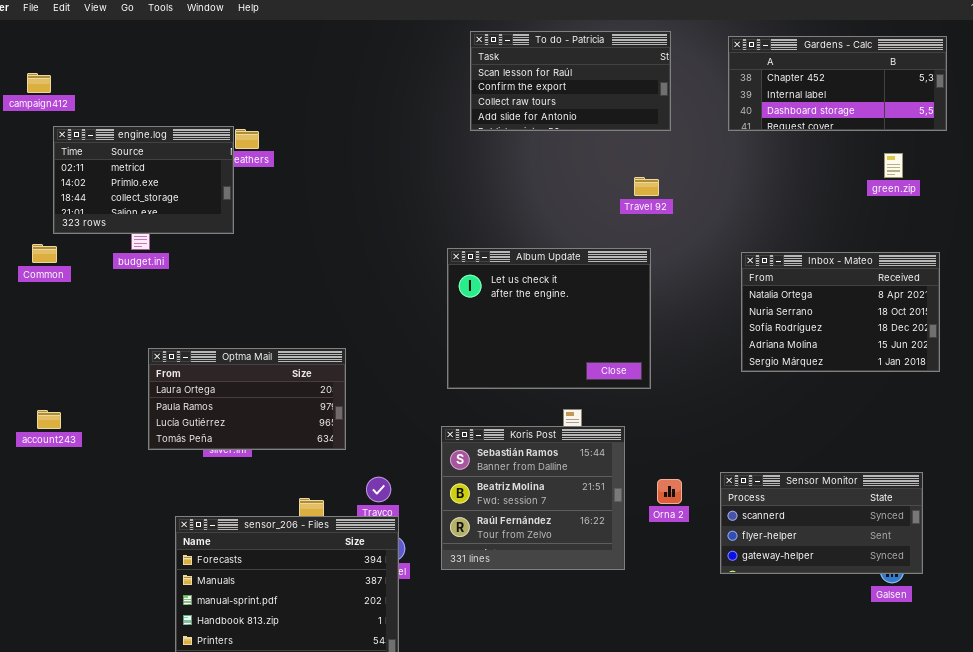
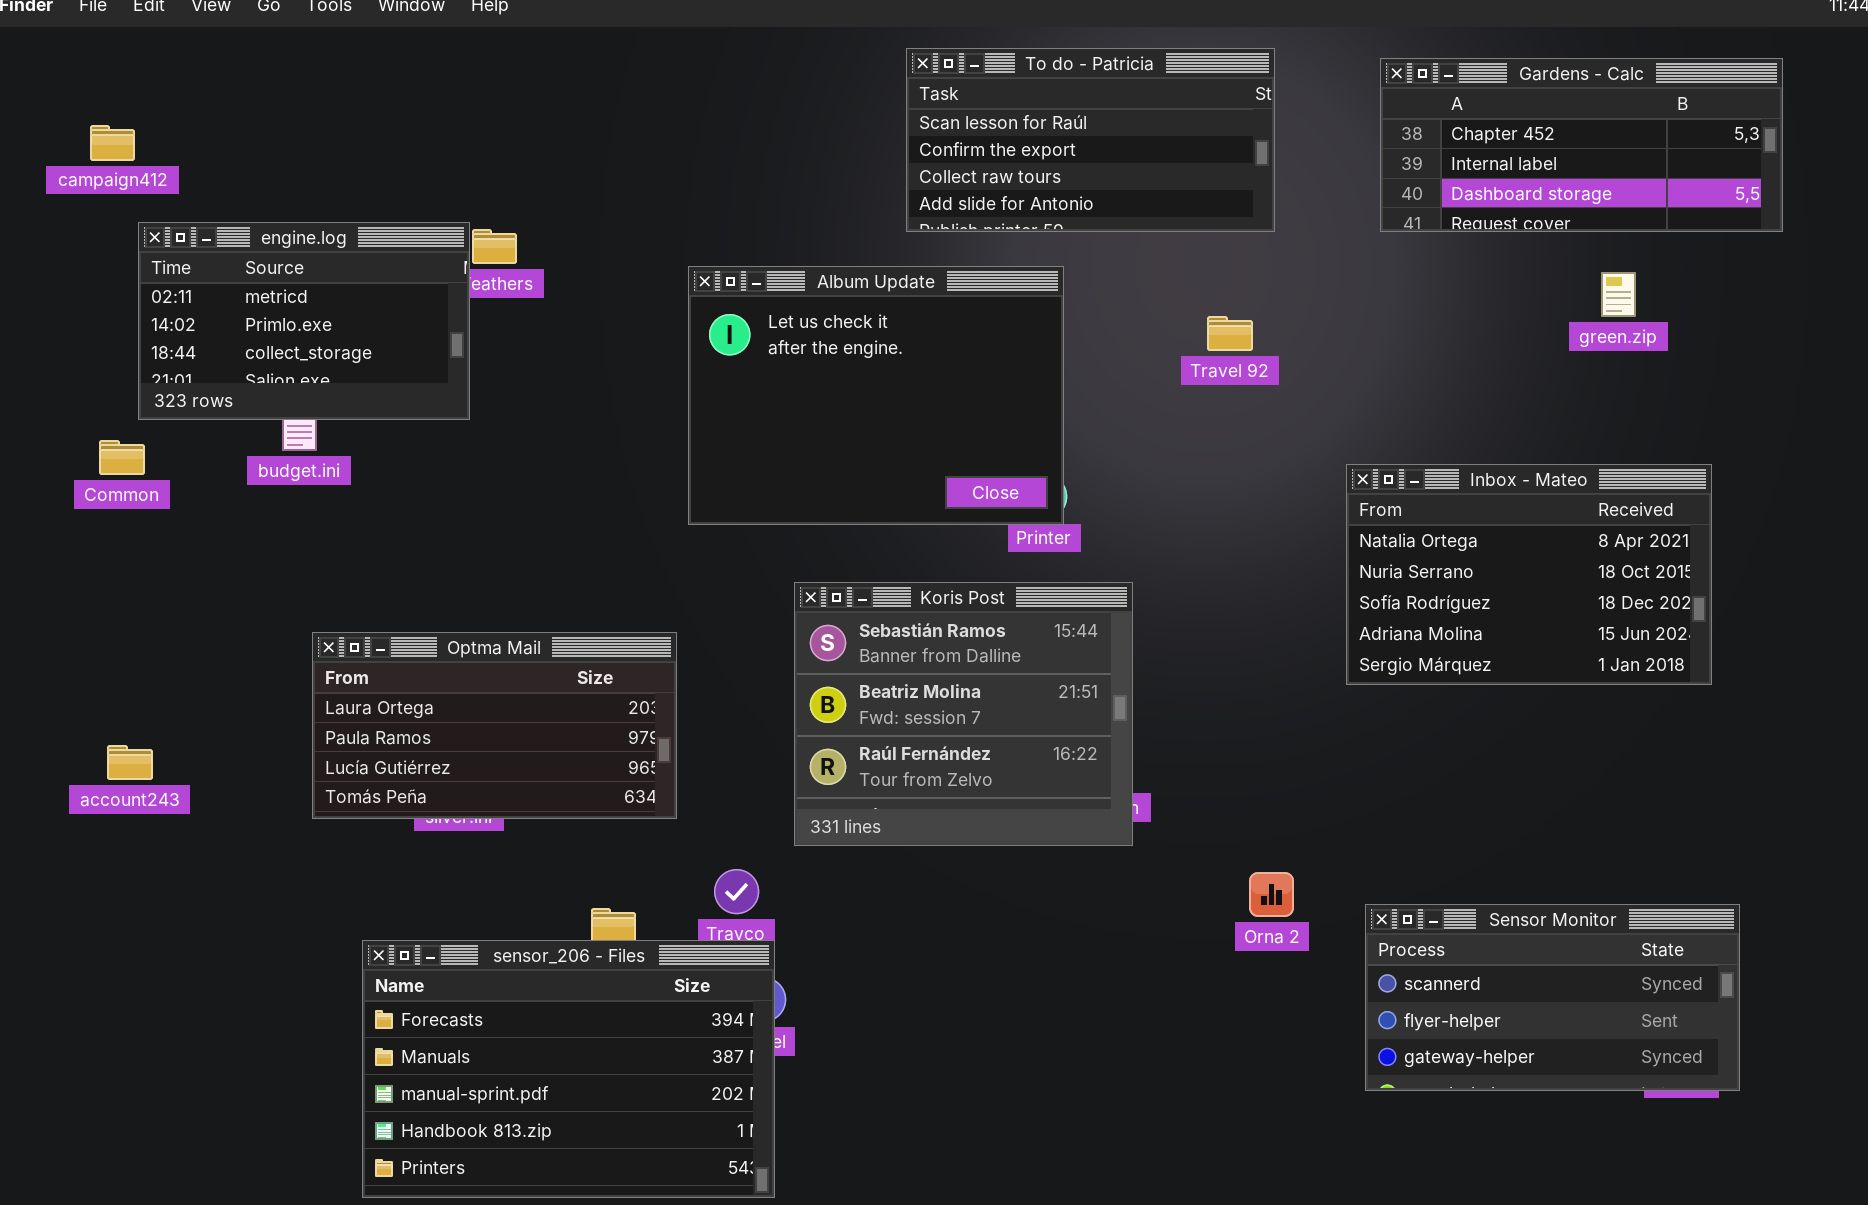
green.zip: [884,153,903,178] -> [1601,272,1636,317], moved
Album Update: [447,248,651,389] -> [688,266,1064,525], moved
Inbox - Mateo: [741,252,940,372] -> [1346,464,1712,685], moved
Koris Post: [441,426,625,570] -> [794,582,1133,846], moved
Sensor Monitor: [720,472,923,574] -> [1365,904,1740,1091], moved

